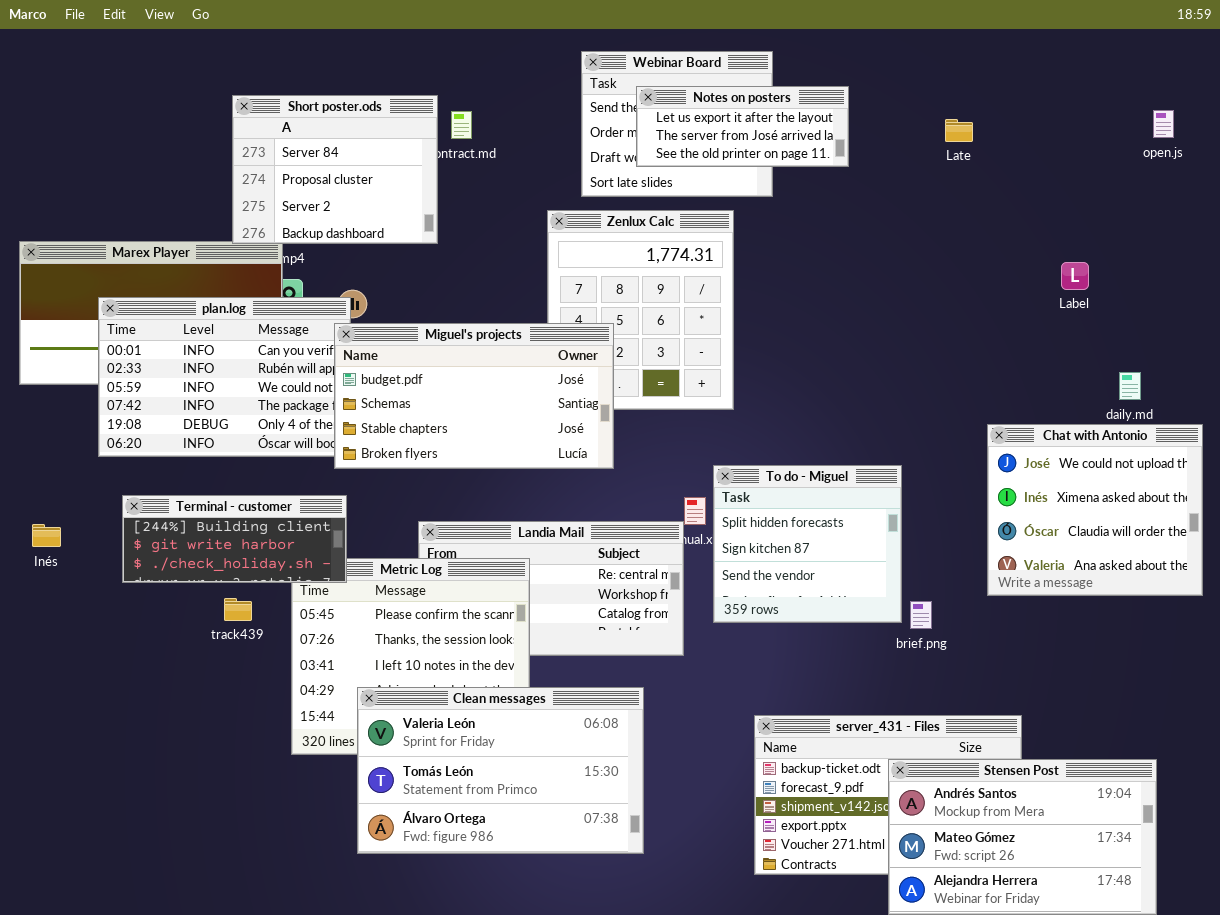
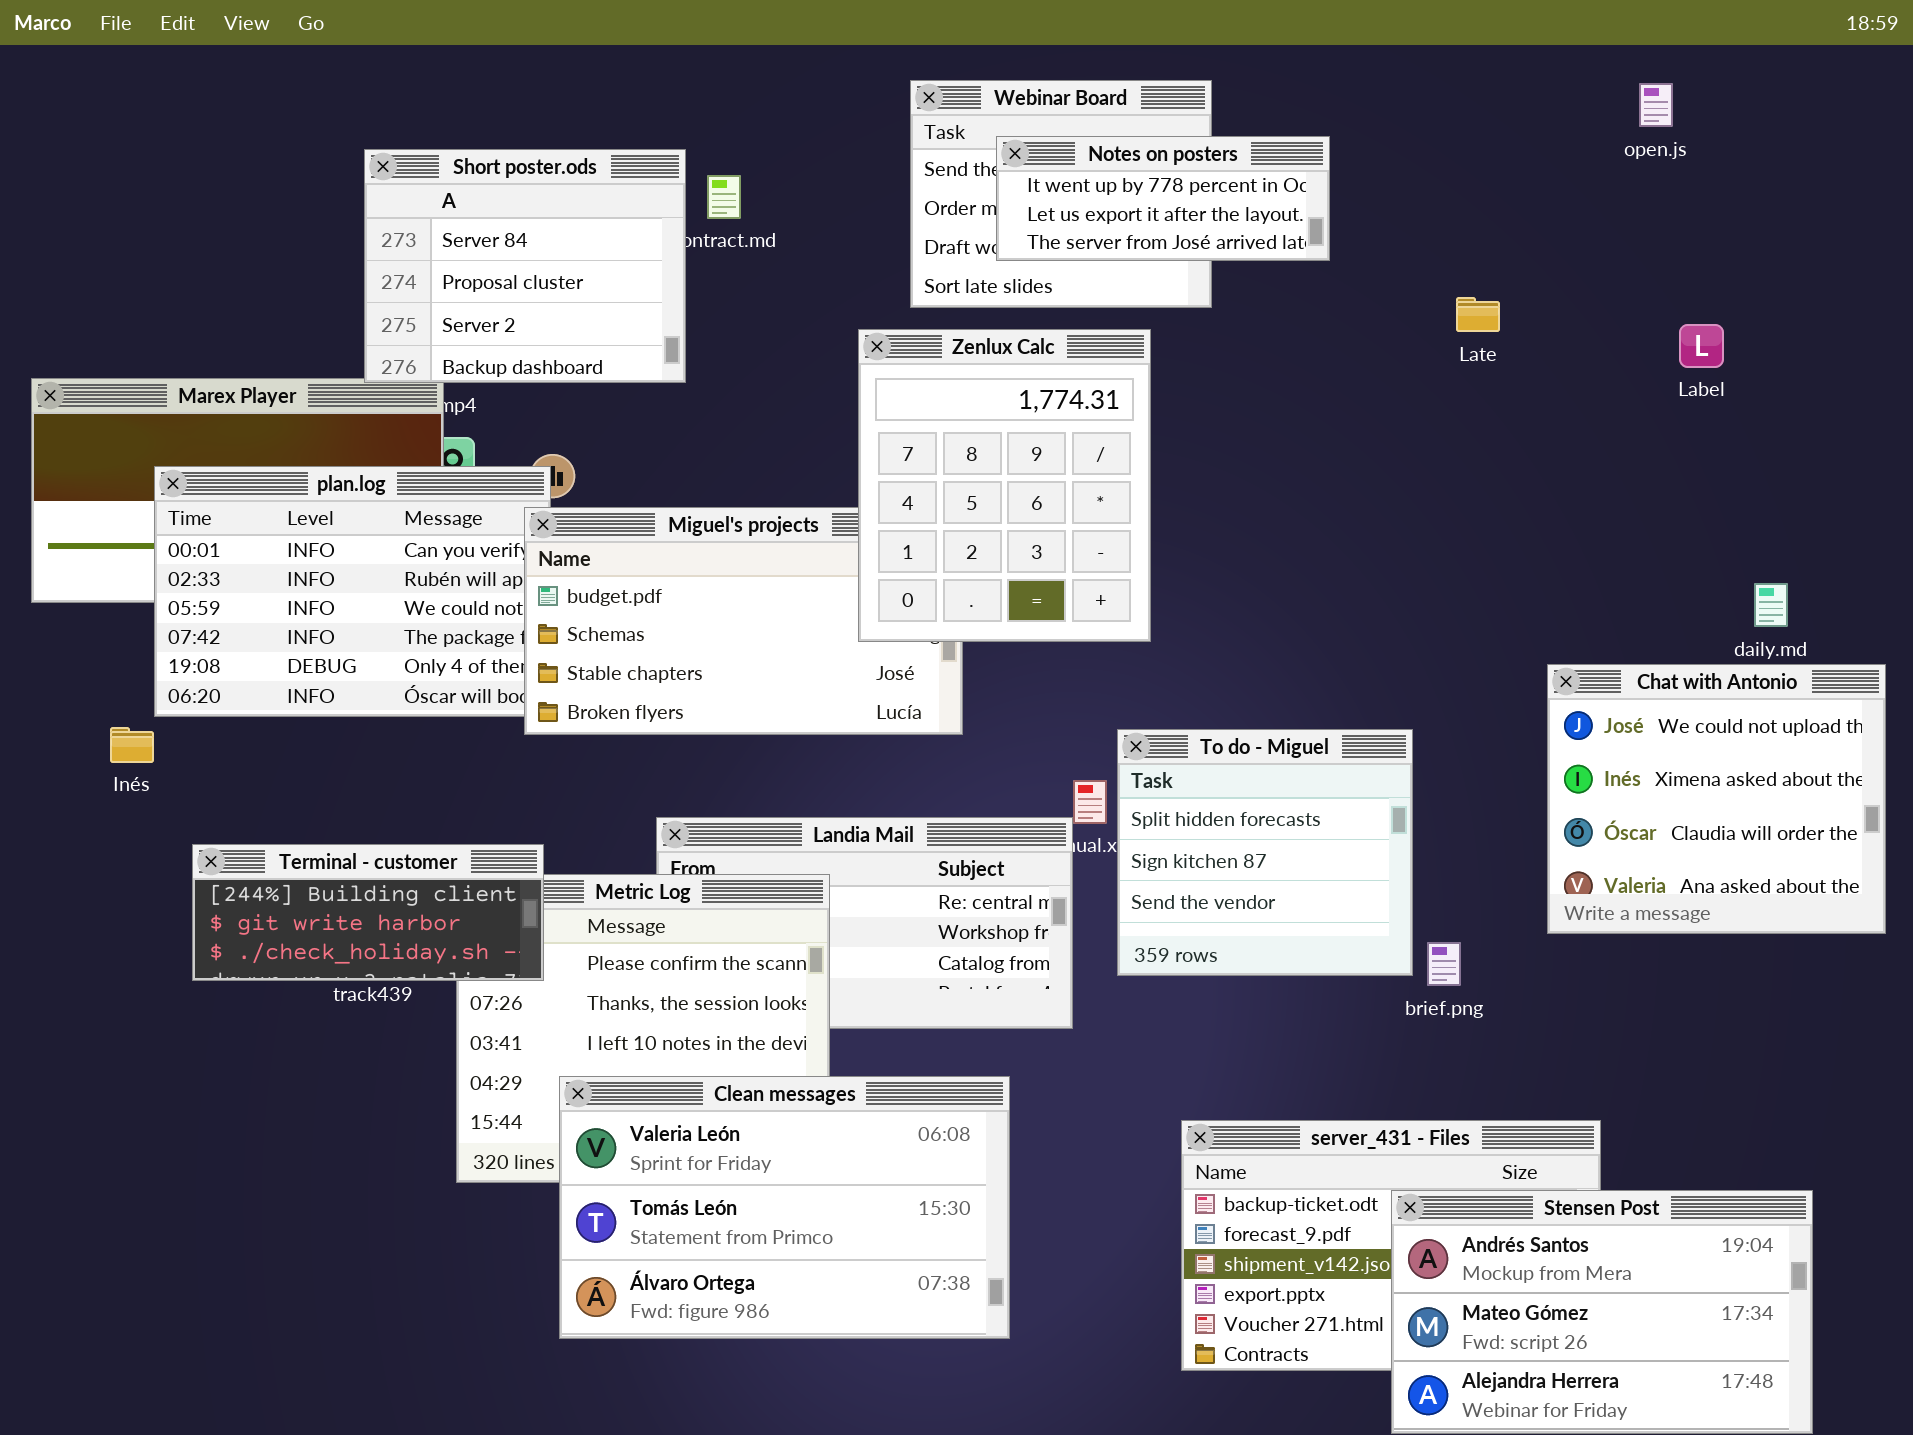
Notes on posters: [636,86,849,167] -> [996,136,1330,261], scrolled up 1 row
open.js: [1153,110,1174,138] -> [1639,83,1673,127], moved
Late: [945,119,973,142] -> [1456,297,1500,332], moved
Zenlux Calc: [547,210,734,410] -> [858,329,1151,642], raised
Label: [1061,262,1089,290] -> [1679,324,1724,368], moved
Terminal - customer: [122,495,347,583] -> [192,844,544,981], moved
Inés: [32,524,61,547] -> [110,727,154,763], moved

